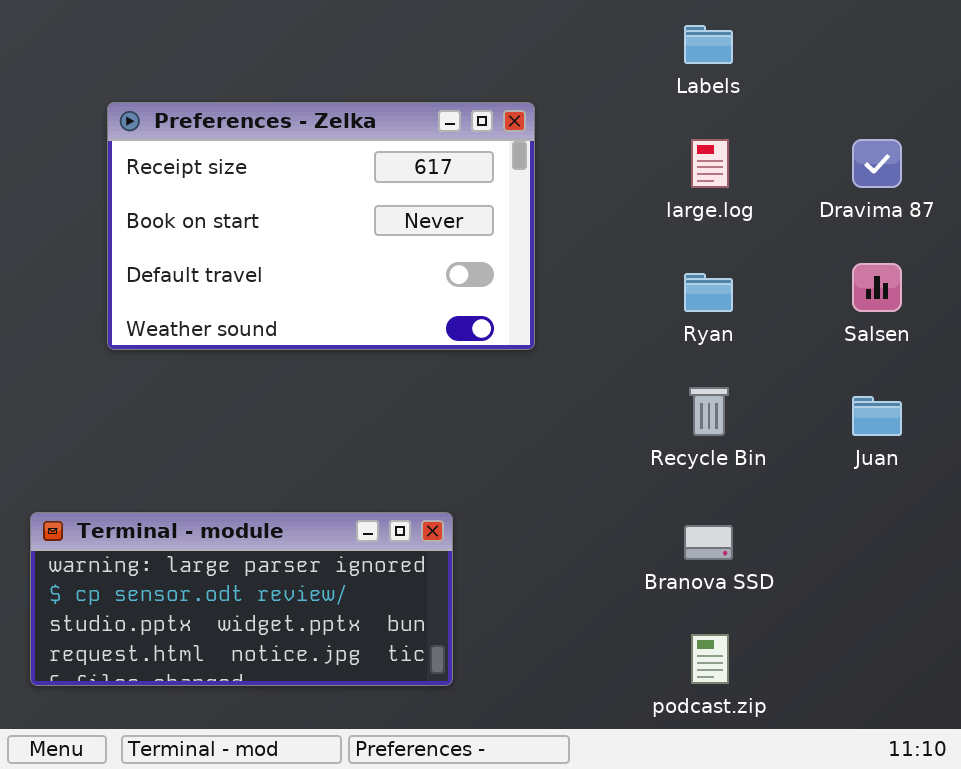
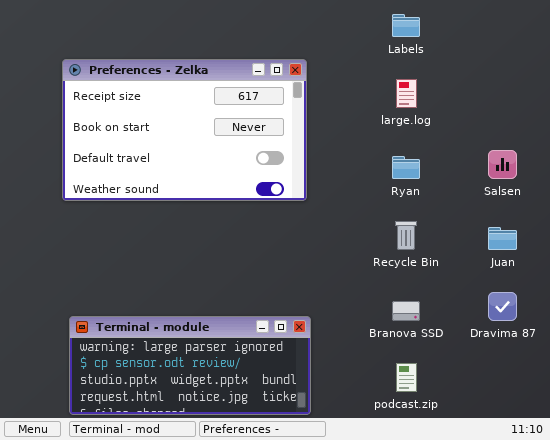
Dravima 87: [852,139,902,188] -> [488,292,517,321], moved
Terminal - module: [30,512,453,686] -> [69,316,311,415], moved

